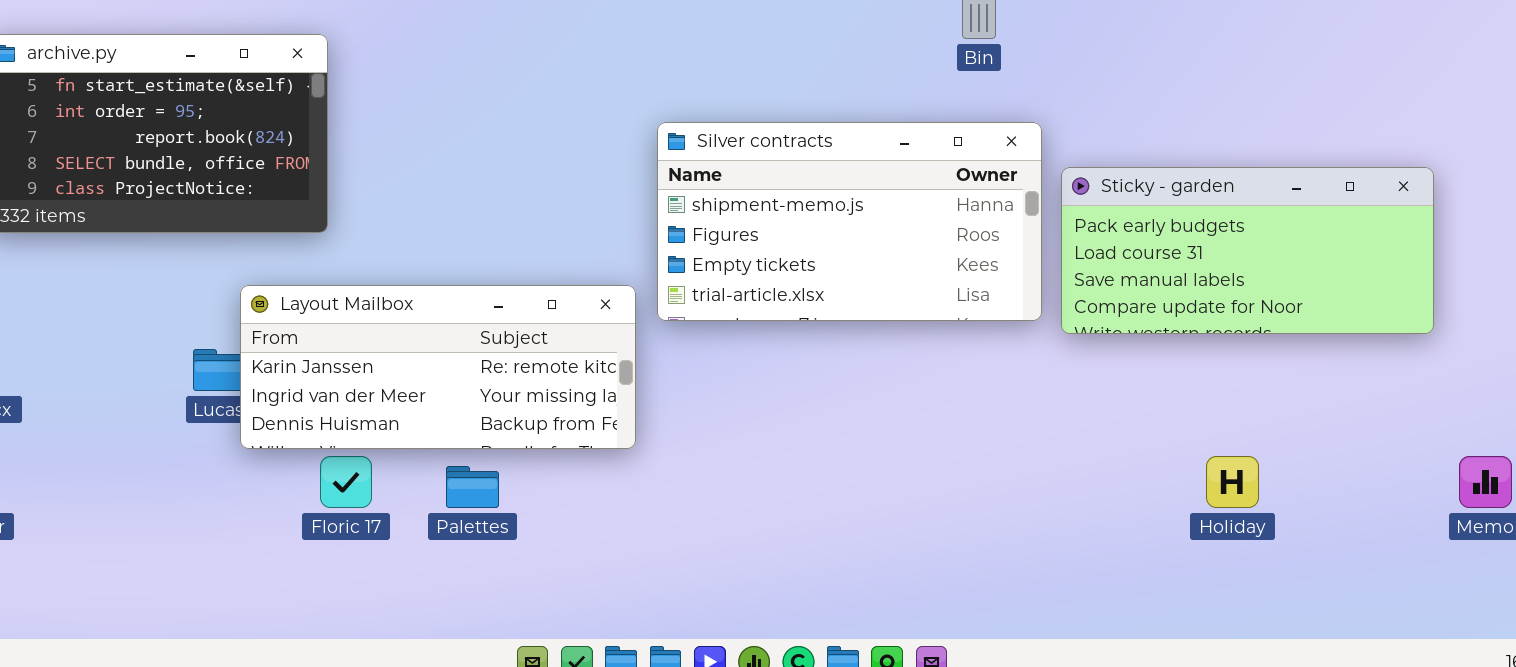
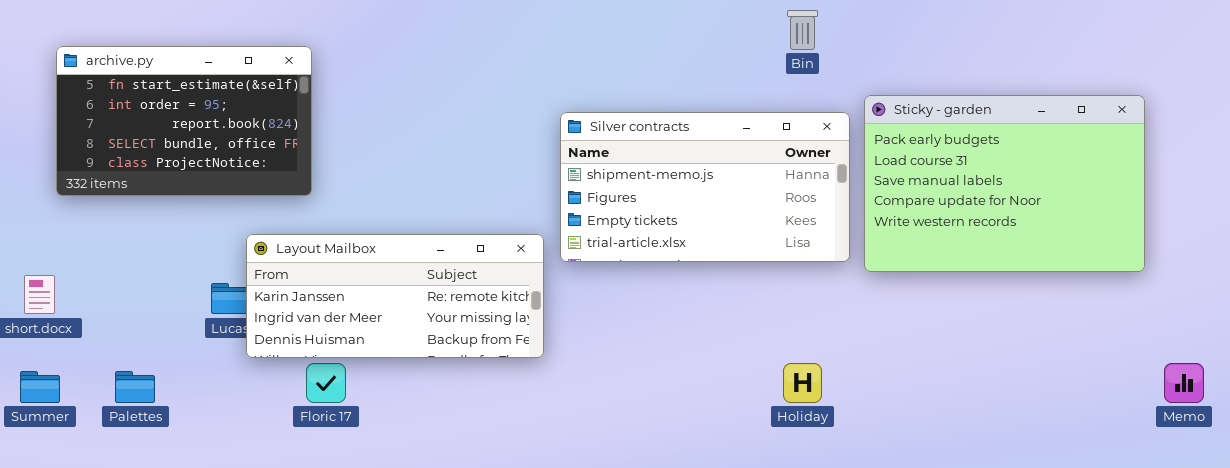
Sticky - garden: [1061,167,1434,334] -> [864,95,1145,272], resized
Holiday: [1206,456,1259,508] -> [783,363,822,403], moved
Palettes: [446,466,499,508] -> [115,371,155,403], moved

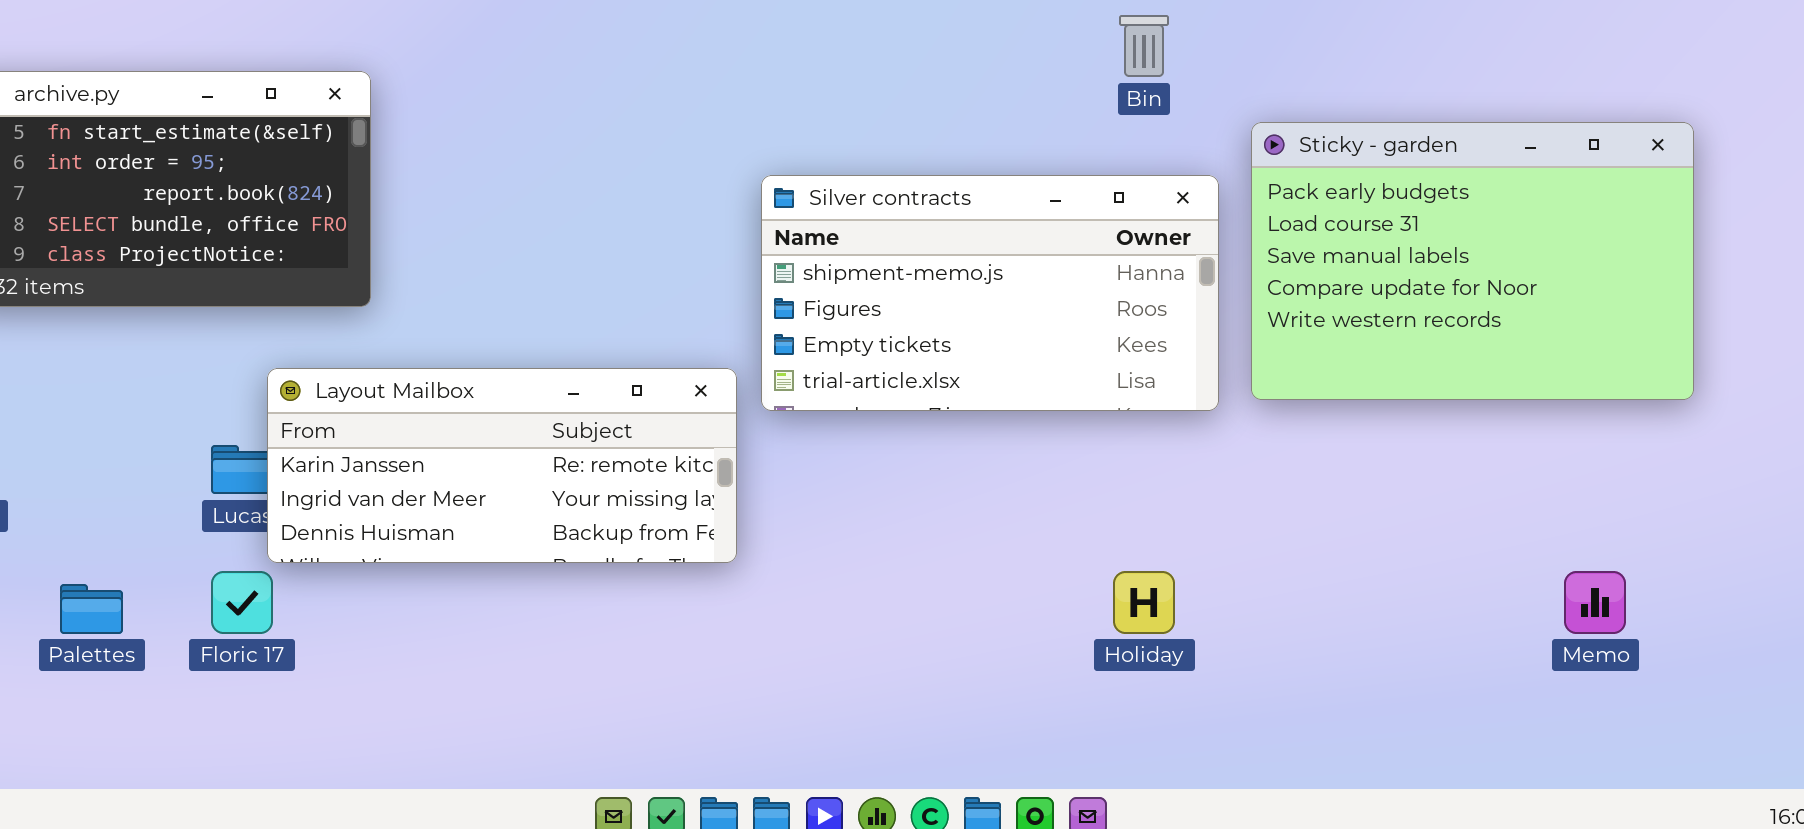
Sticky - garden: [864,95,1145,272] -> [1251,122,1694,400], moved
Floric 17: [306,363,346,403] -> [211,571,273,634], moved
Memo: [1164,363,1204,403] -> [1564,571,1626,634], moved

